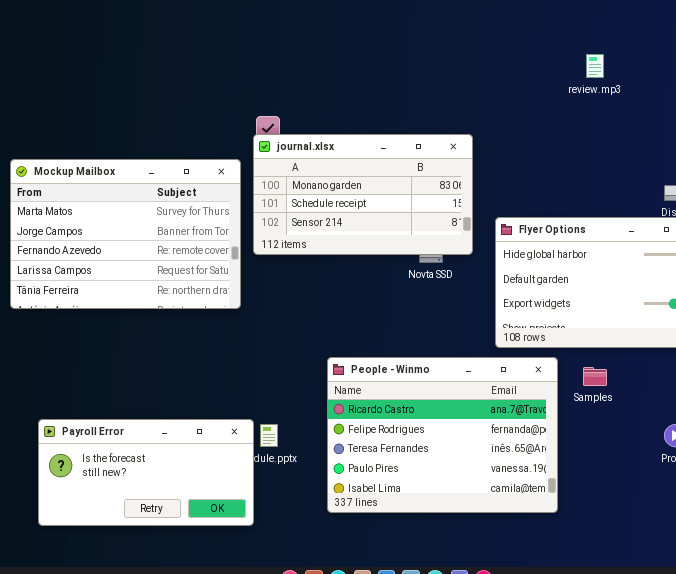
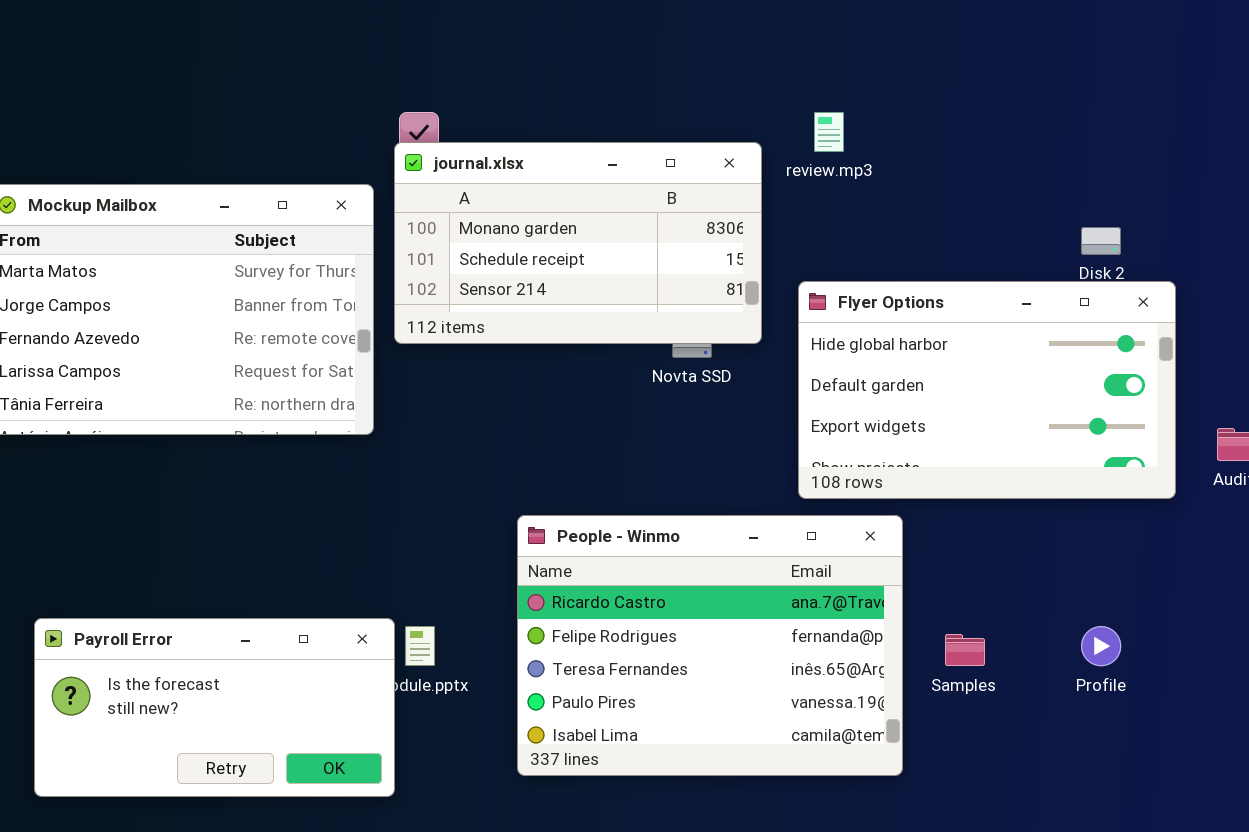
review.mp3: [586,54,604,78] -> [814,112,844,152], moved
Samples: [583,367,607,386] -> [945,634,985,666], moved

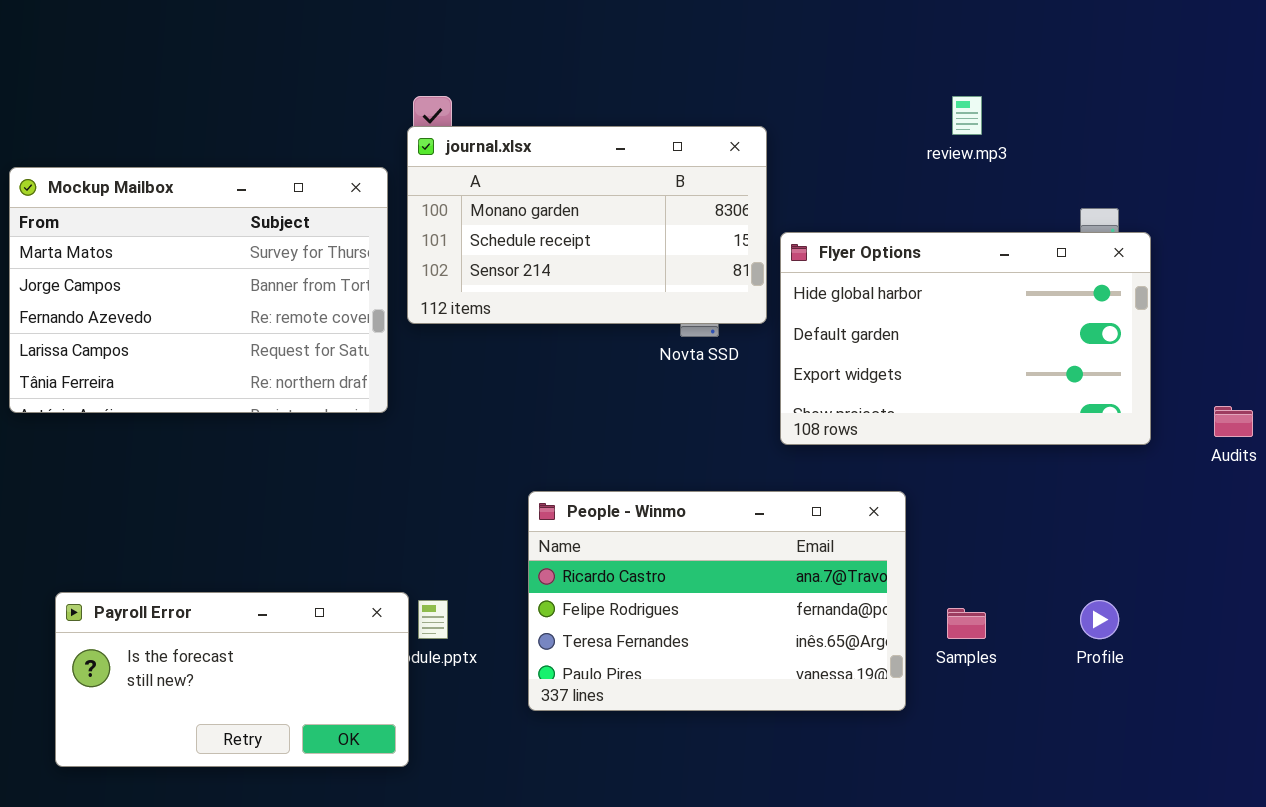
review.mp3: [814,112,844,152] -> [952,96,982,135], moved
Flyer Options: [798,281,1176,499] -> [780,232,1151,445], moved
People - Winmo: [517,515,903,776] -> [528,491,906,711], resized

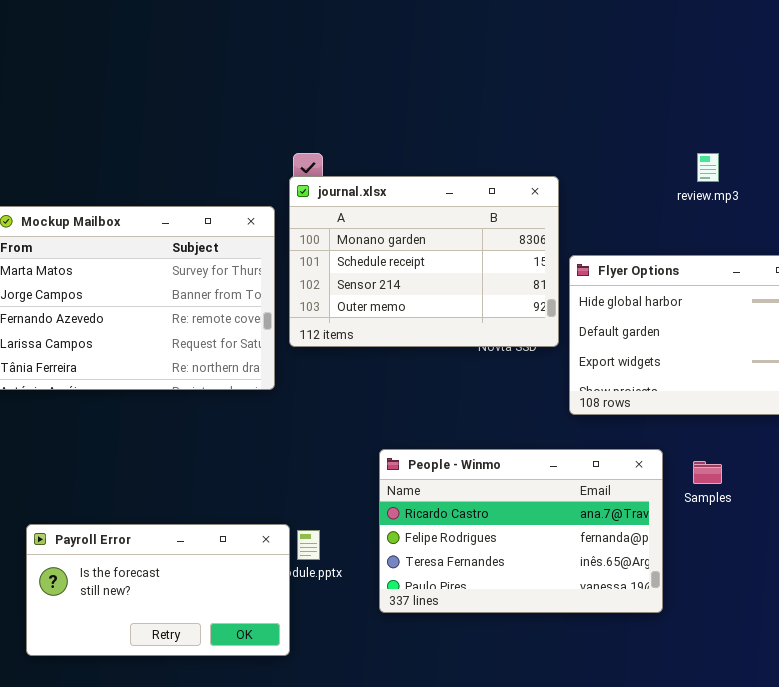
journal.xlsx: [407,126,767,324] -> [289,176,559,347], resized
Samples: [947,608,986,639] -> [693,461,722,484], moved

